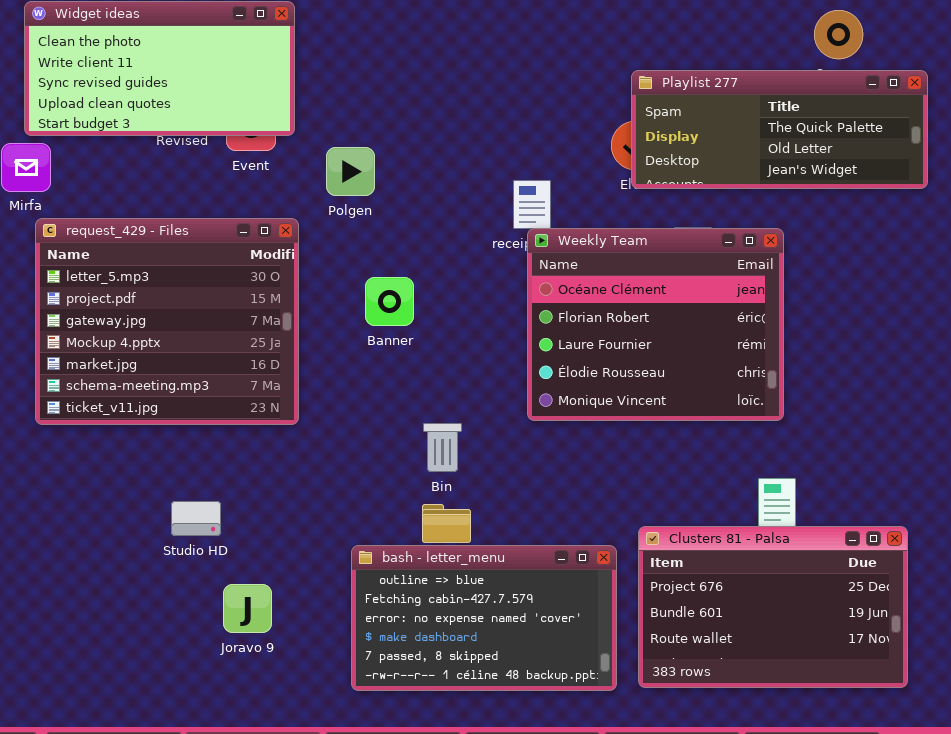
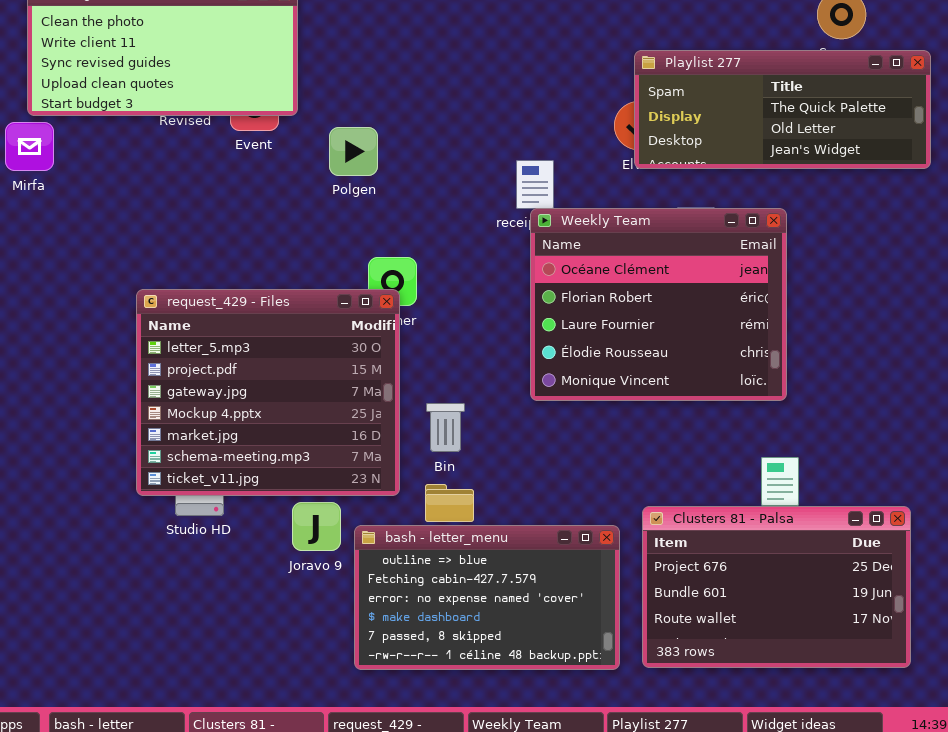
request_429 - Files: [35,218,299,425] -> [136,289,400,496], moved
Joravo 9: [223,584,272,633] -> [292,502,341,551], moved

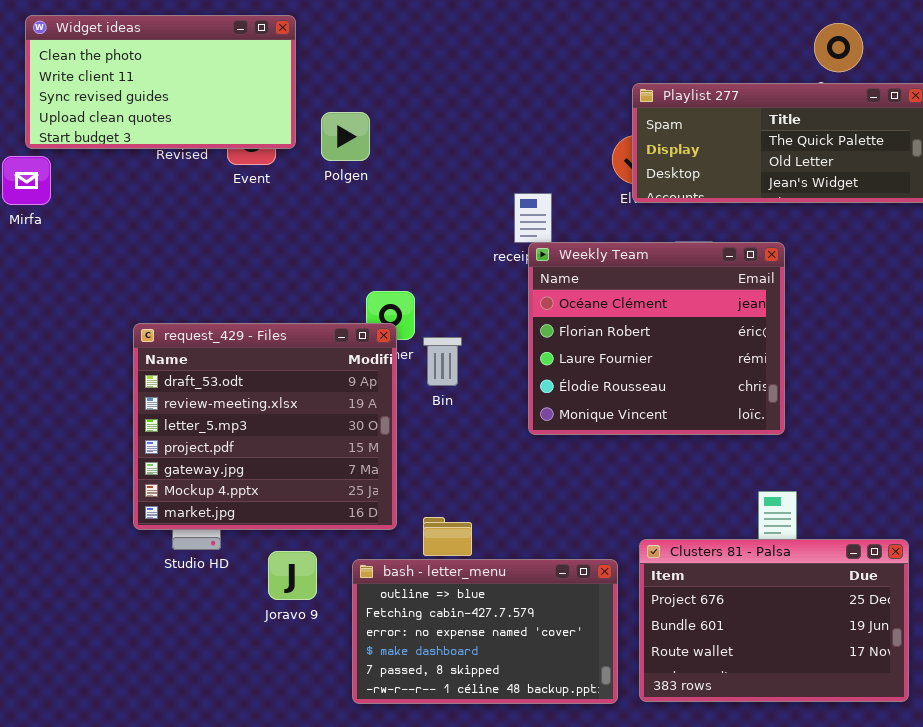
Polgen: [329,127,378,176] -> [321,112,370,161], moved
request_429 - Files: [136,289,400,496] -> [133,323,397,530], scrolled up 2 rows
Bin: [426,403,465,452] -> [423,337,462,386], moved
Joravo 9: [292,502,341,551] -> [268,551,317,600], moved

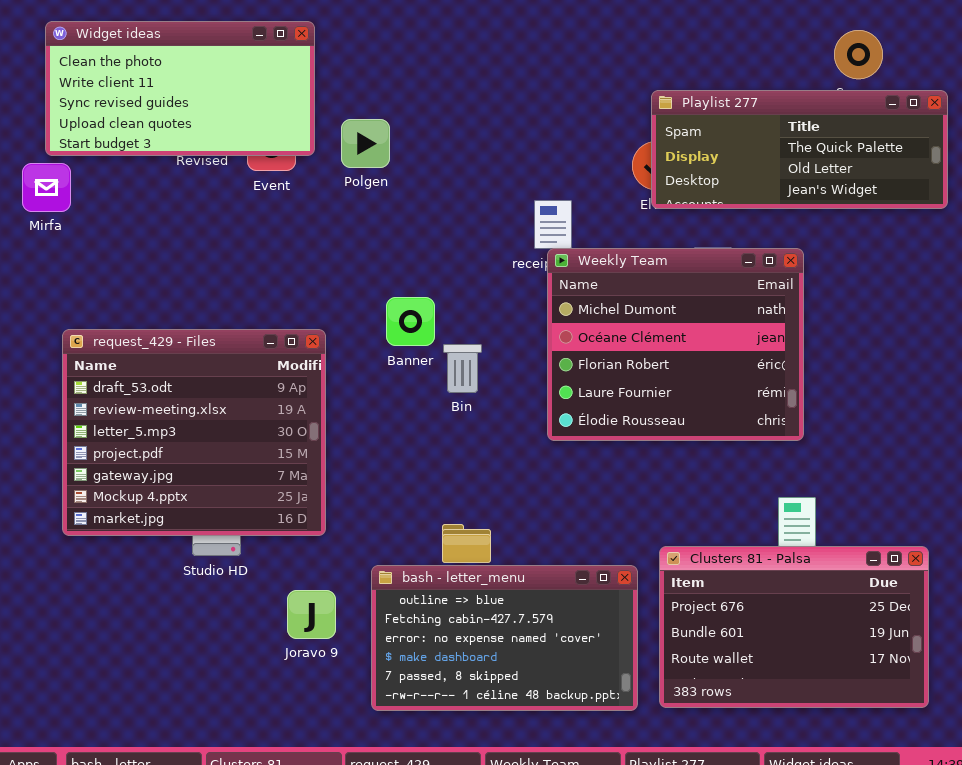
Weekly Team: [528,242,785,435] -> [547,248,804,441], scrolled up 1 row
request_429 - Files: [133,323,397,530] -> [62,329,326,536], moved
Joravo 9: [268,551,317,600] -> [287,590,336,639], moved

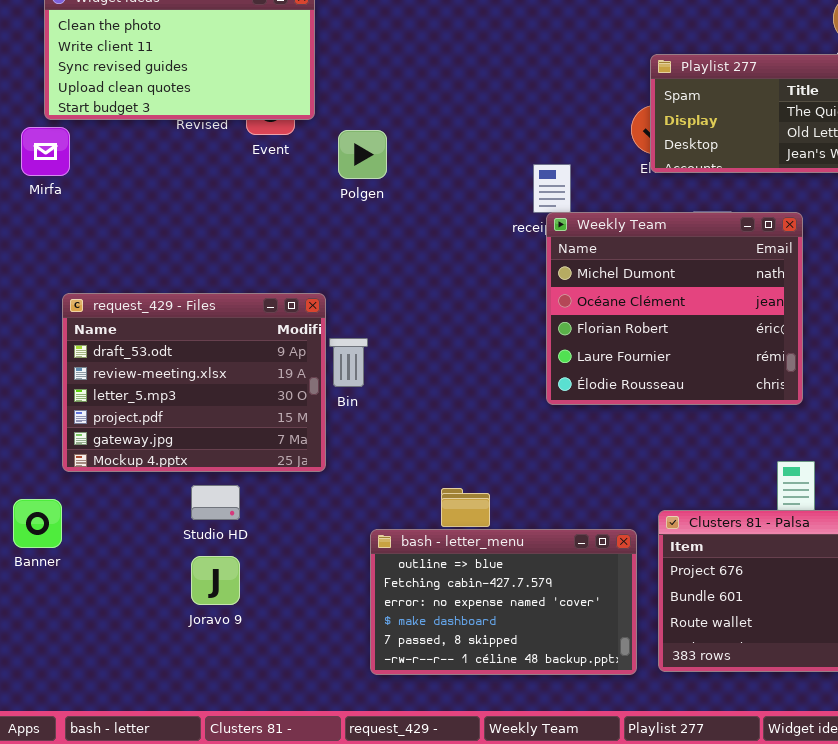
Polgen: [341,119,390,168] -> [338,130,387,179], moved
Banner: [386,297,435,346] -> [13,499,62,548], moved
request_429 - Files: [62,329,326,536] -> [62,293,326,472], resized
Bin: [443,344,482,393] -> [329,338,368,387], moved
Joravo 9: [287,590,336,639] -> [191,556,240,605], moved

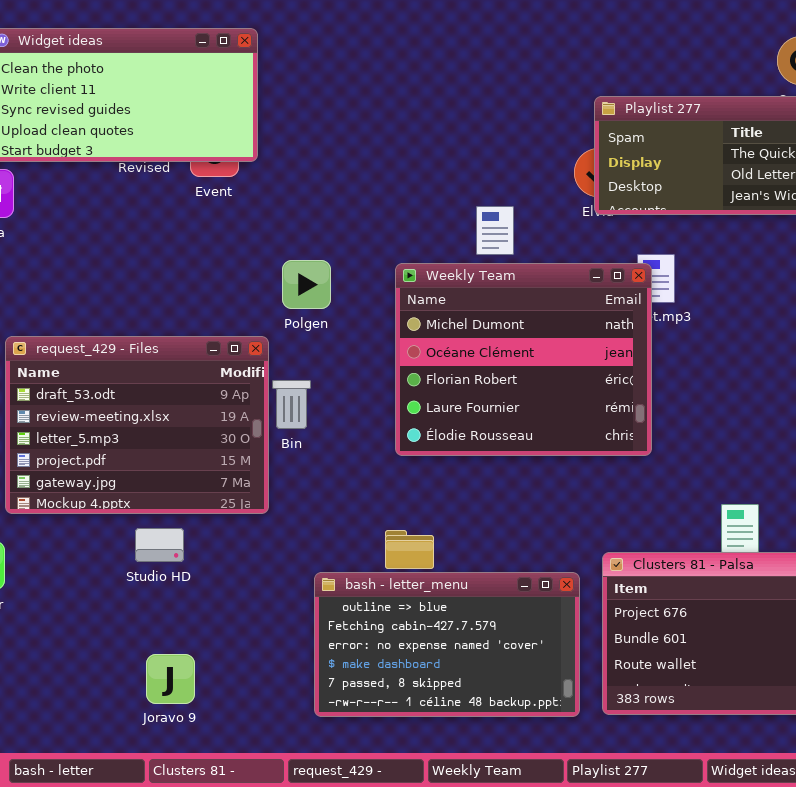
Polgen: [338,130,387,179] -> [282,260,331,309], moved
Weekly Team: [546,212,803,405] -> [395,263,652,456], moved
Joravo 9: [191,556,240,605] -> [146,654,195,704], moved

